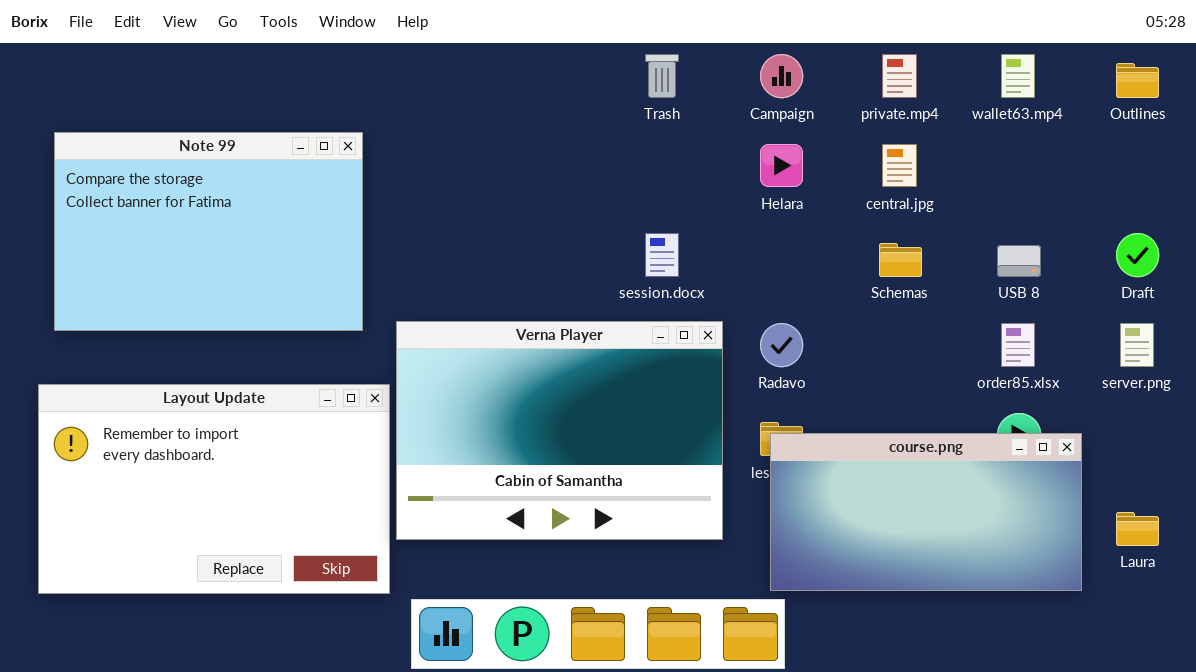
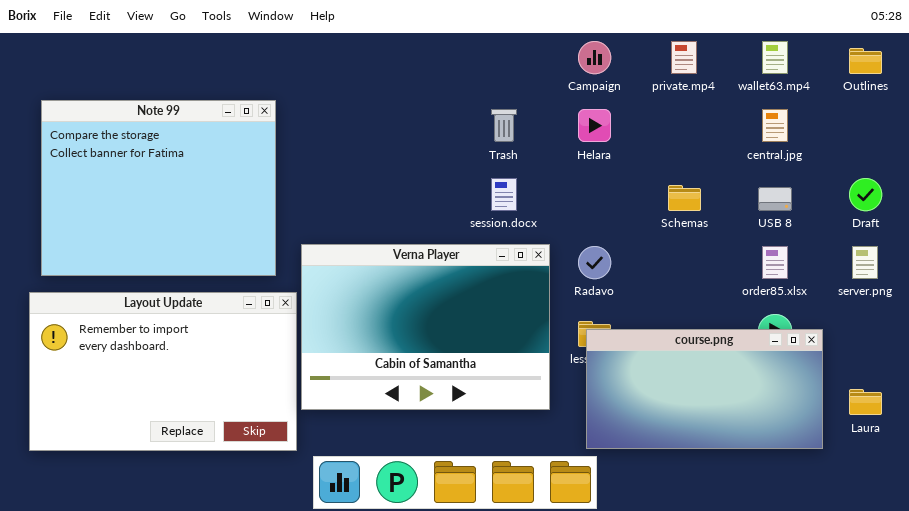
Trash: [645,54,679,98] -> [491,109,517,142], moved
Note 99: [54,132,363,331] -> [41,100,276,276], resized
central.jpg: [882,144,917,187] -> [762,109,788,142], moved

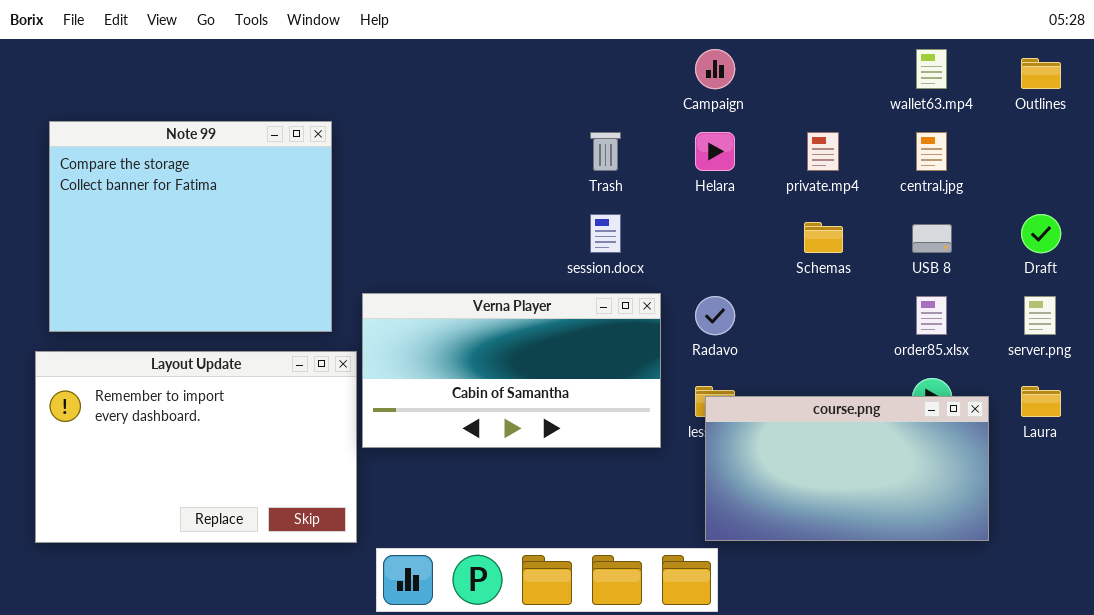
private.mp4: [671,41,697,74] -> [807,132,839,171], moved
Verna Player: [301,244,550,410] -> [362,293,661,448], resized
Laura: [849,389,882,415] -> [1021,386,1061,417], moved

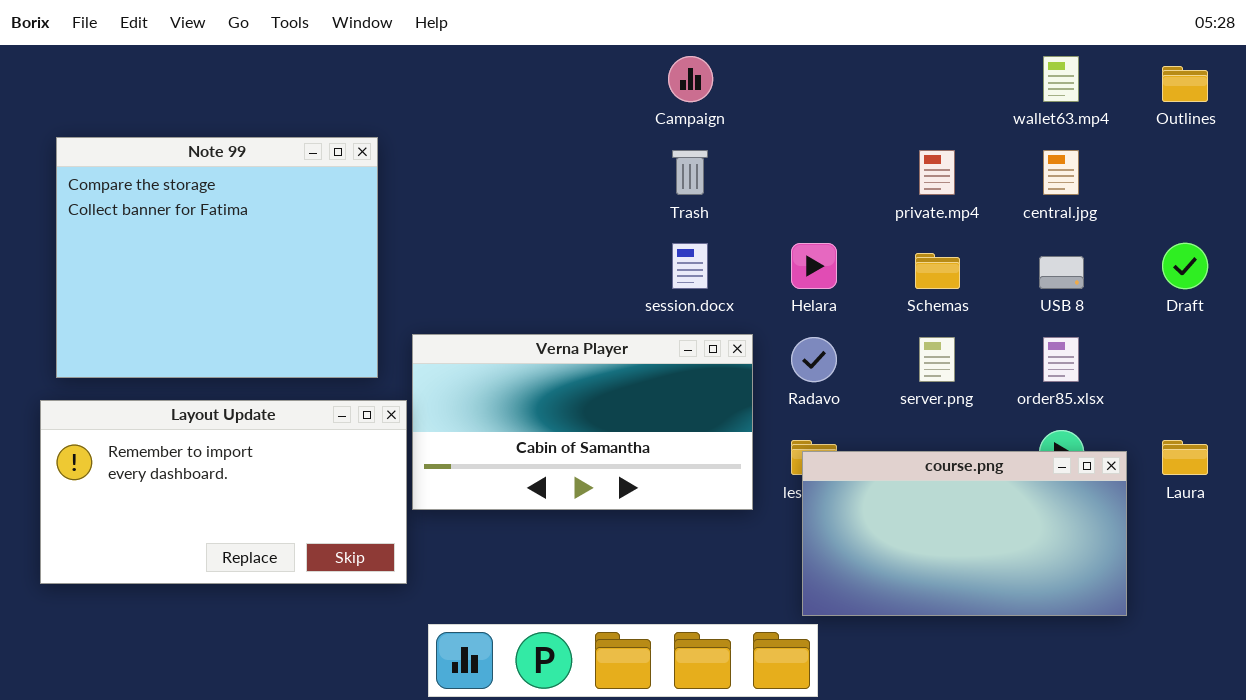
Campaign: [695,49,735,89] -> [668,56,713,102], moved
Helara: [695,132,735,171] -> [791,243,837,289], moved
server.png: [1024,296,1056,335] -> [919,337,955,382], moved
Layout Update: [35,351,357,543] -> [40,400,407,584], resized

